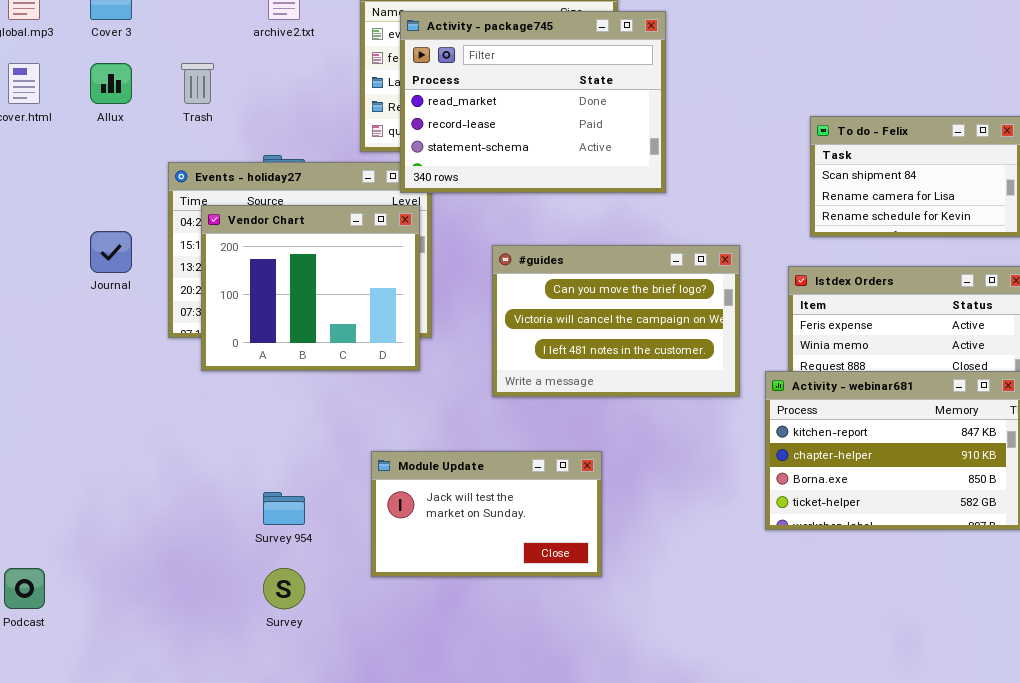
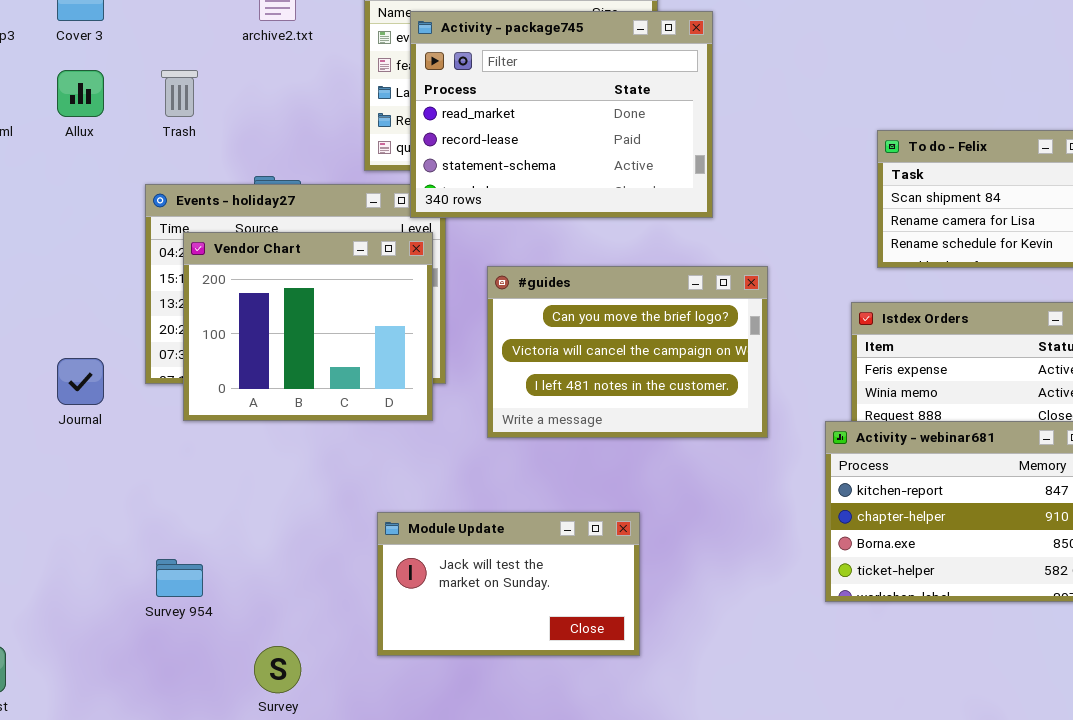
Journal: [90,231,132,273] -> [57,358,104,405], moved
#guides: [492,245,740,397] -> [487,266,768,438], moved
Survey 954: [263,492,305,525] -> [156,559,203,597], moved

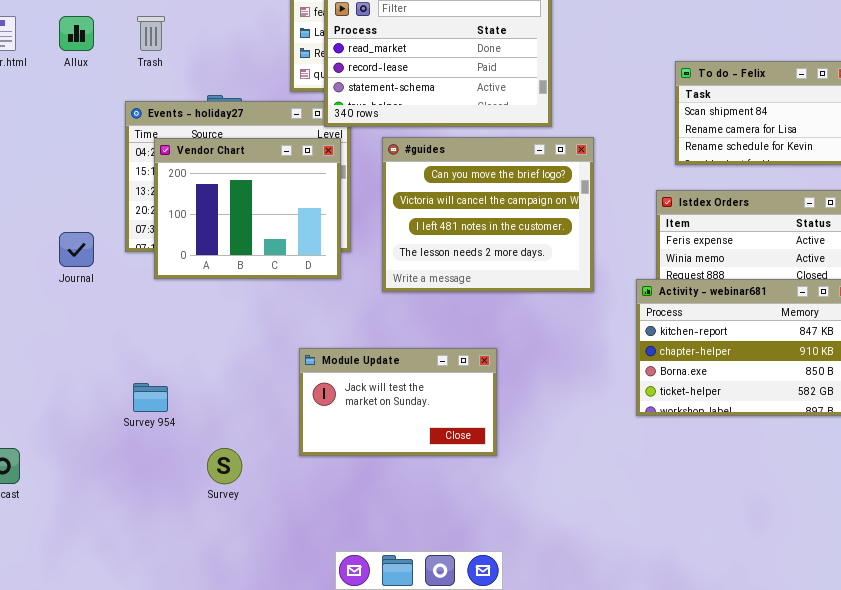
#guides: [487,266,768,438] -> [382,137,594,292], resized

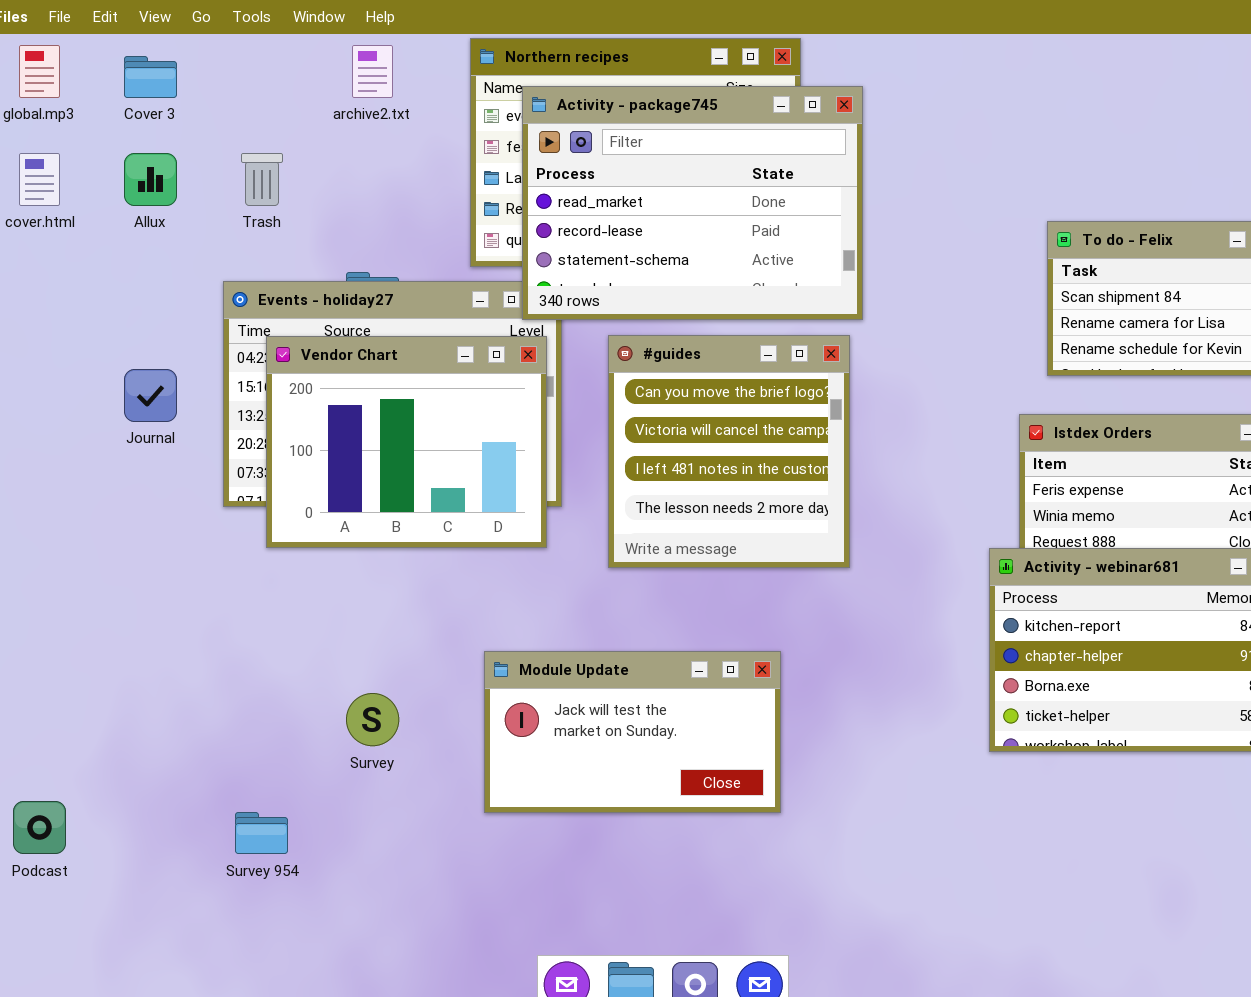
#guides: [382,137,594,292] -> [608,335,850,568], resized
Journal: [59,232,94,267] -> [124,369,177,422], moved
Survey 954: [133,383,168,412] -> [235,812,288,854], moved
Survey: [207,448,242,484] -> [346,693,399,746], moved

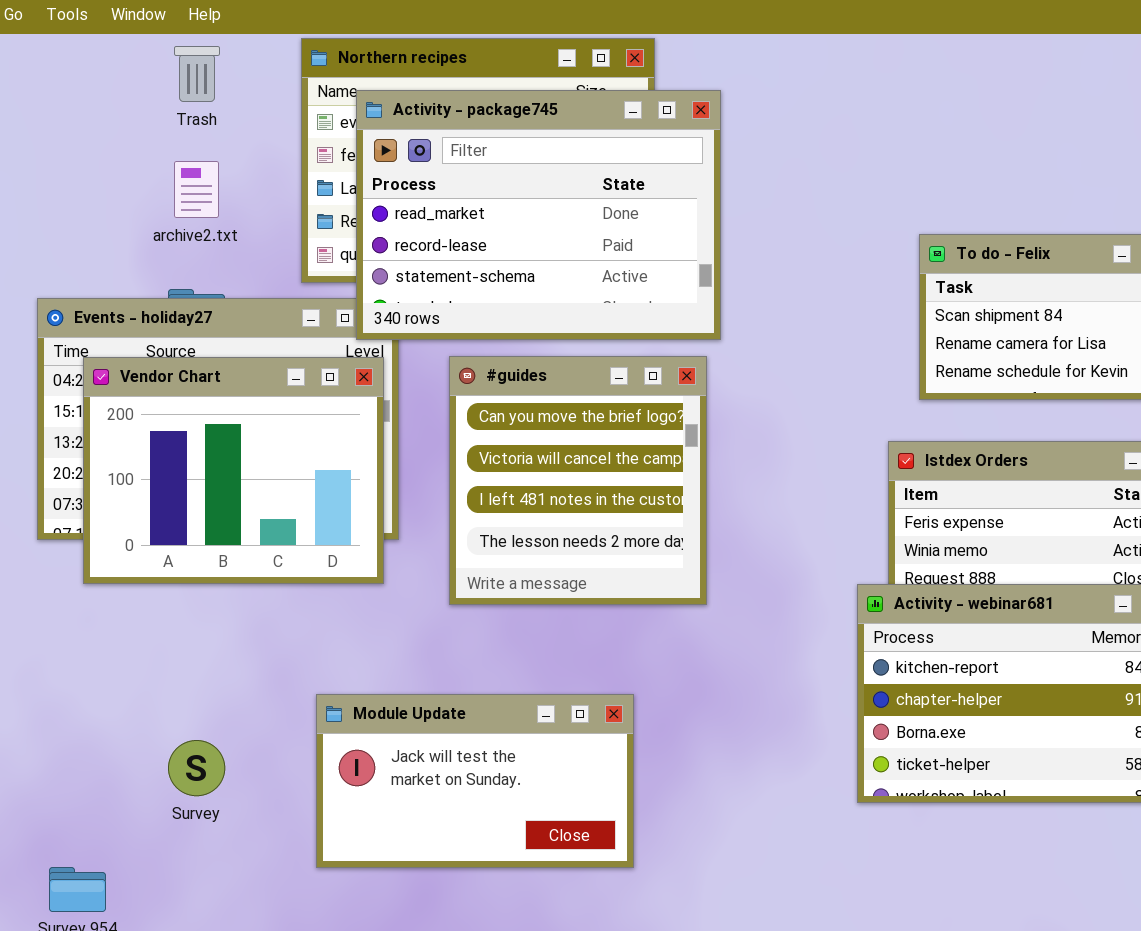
archive2.txt: [352,45,393,98] -> [174,161,219,218], moved
Trash: [241,153,283,206] -> [174,46,220,102], moved

